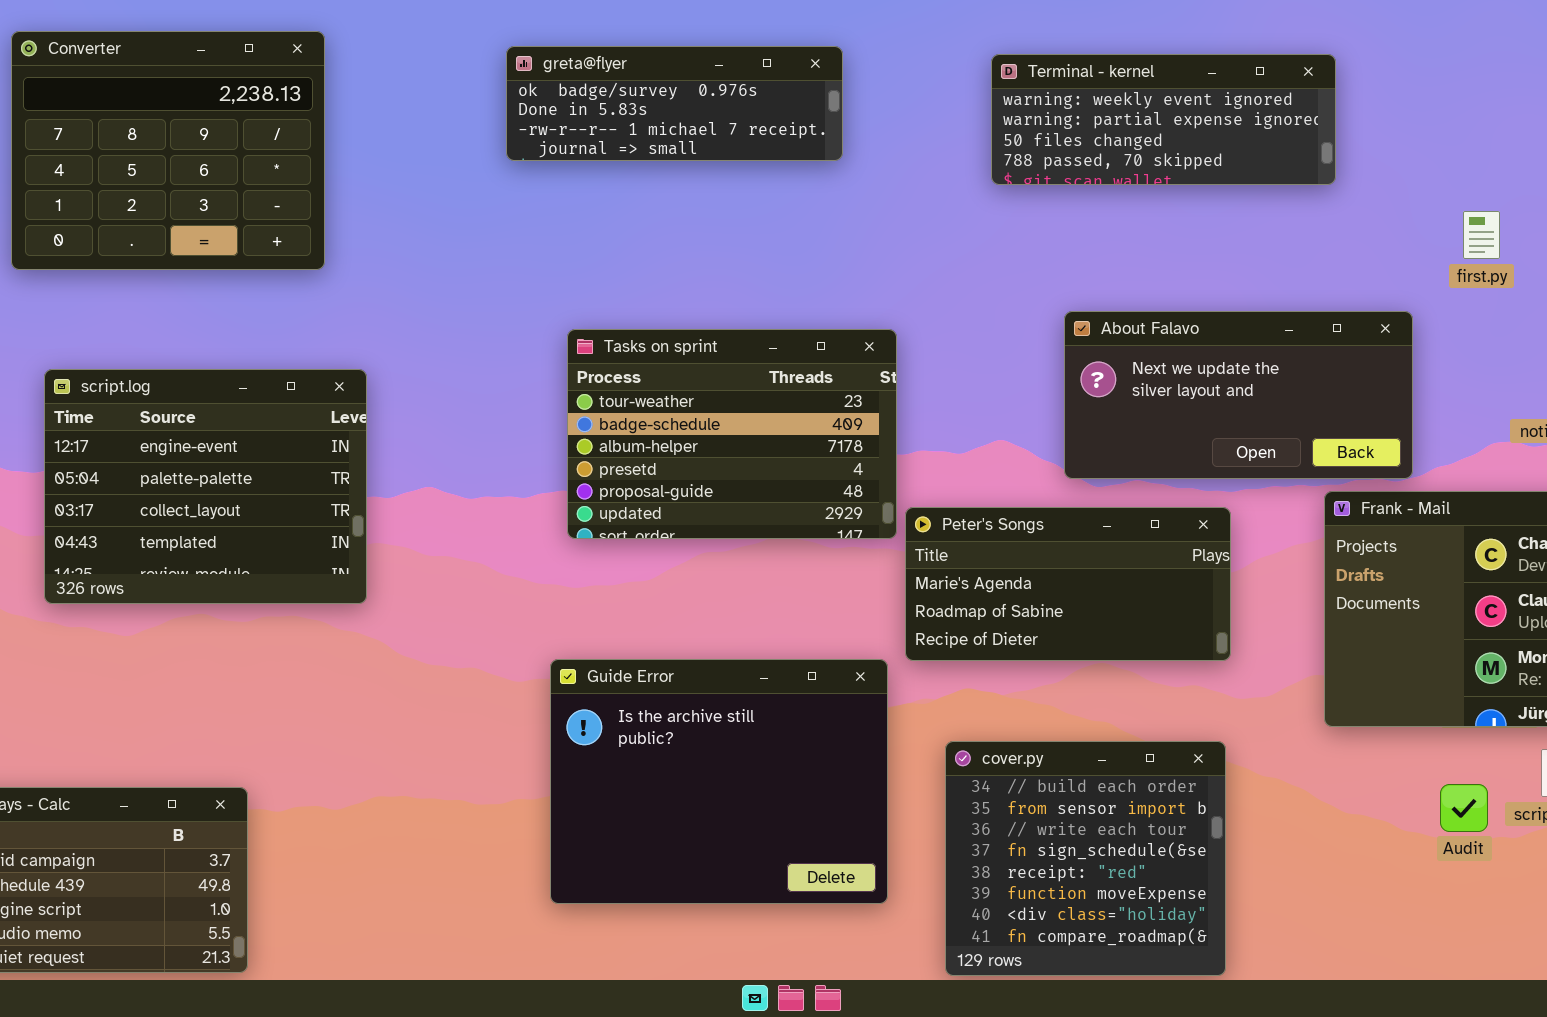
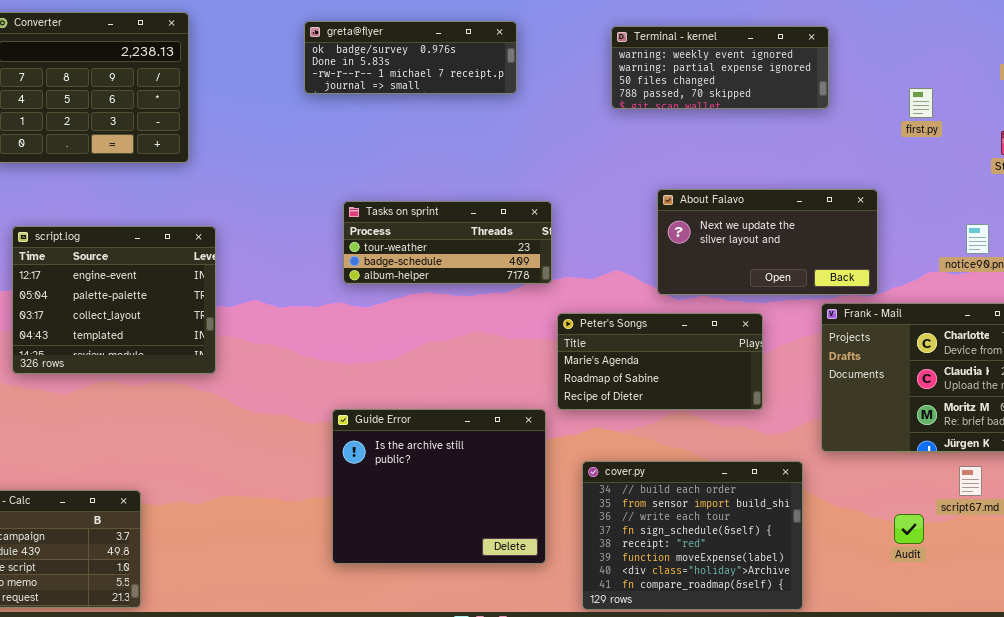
first.py: [1463,211,1500,259] -> [909,88,933,118], moved
Tasks on sprint: [567,329,897,539] -> [343,201,552,284], resized
cover.py: [945,741,1226,976] -> [582,461,803,610], resized
Audit: [1440,784,1488,832] -> [894,514,924,544], moved

